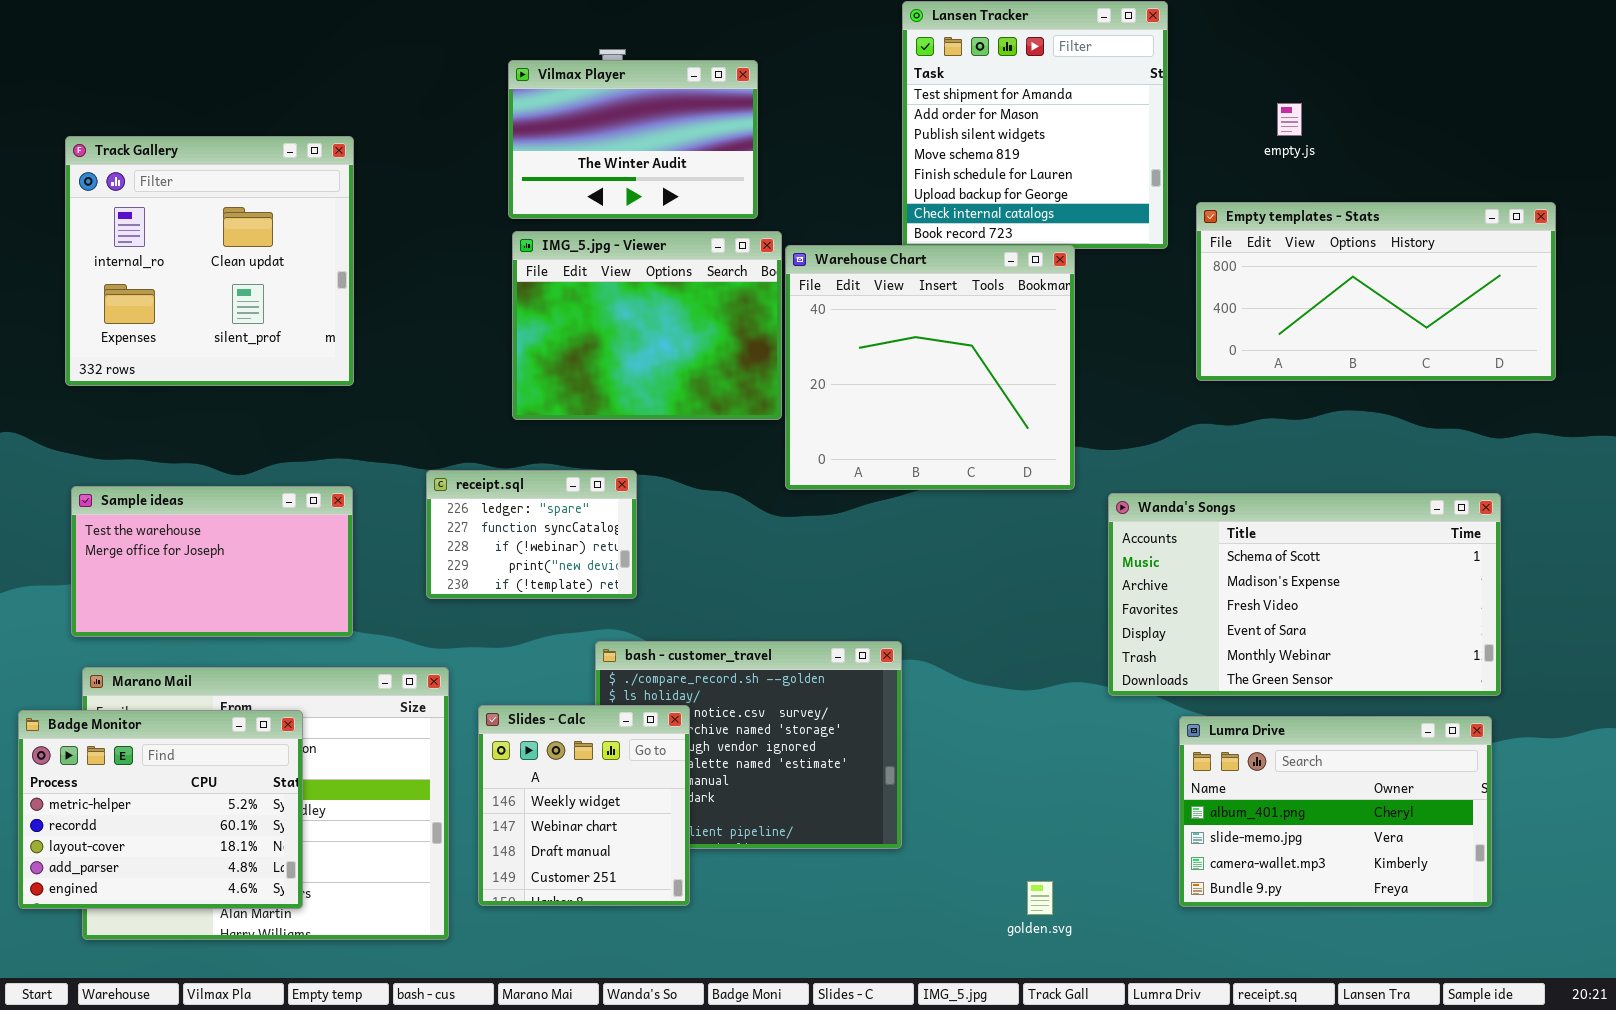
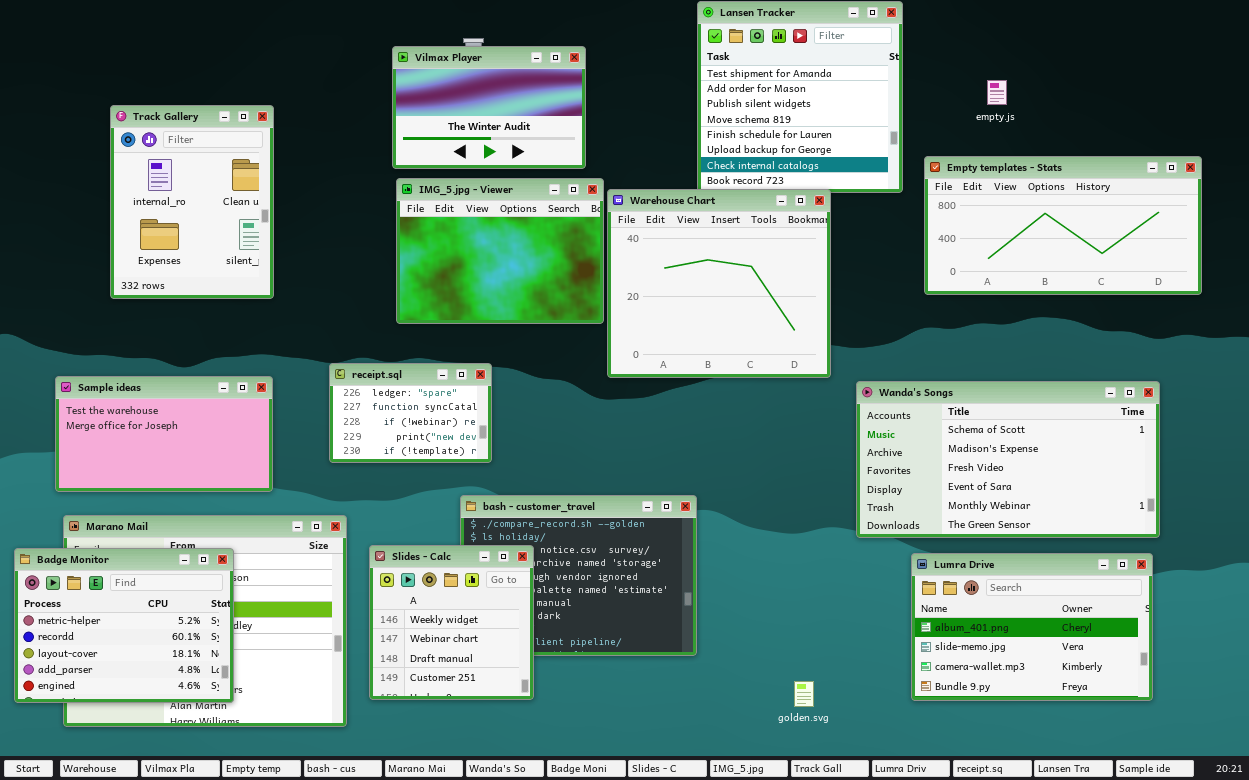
Track Gallery: [65,136,354,386] -> [110,105,274,299], resized

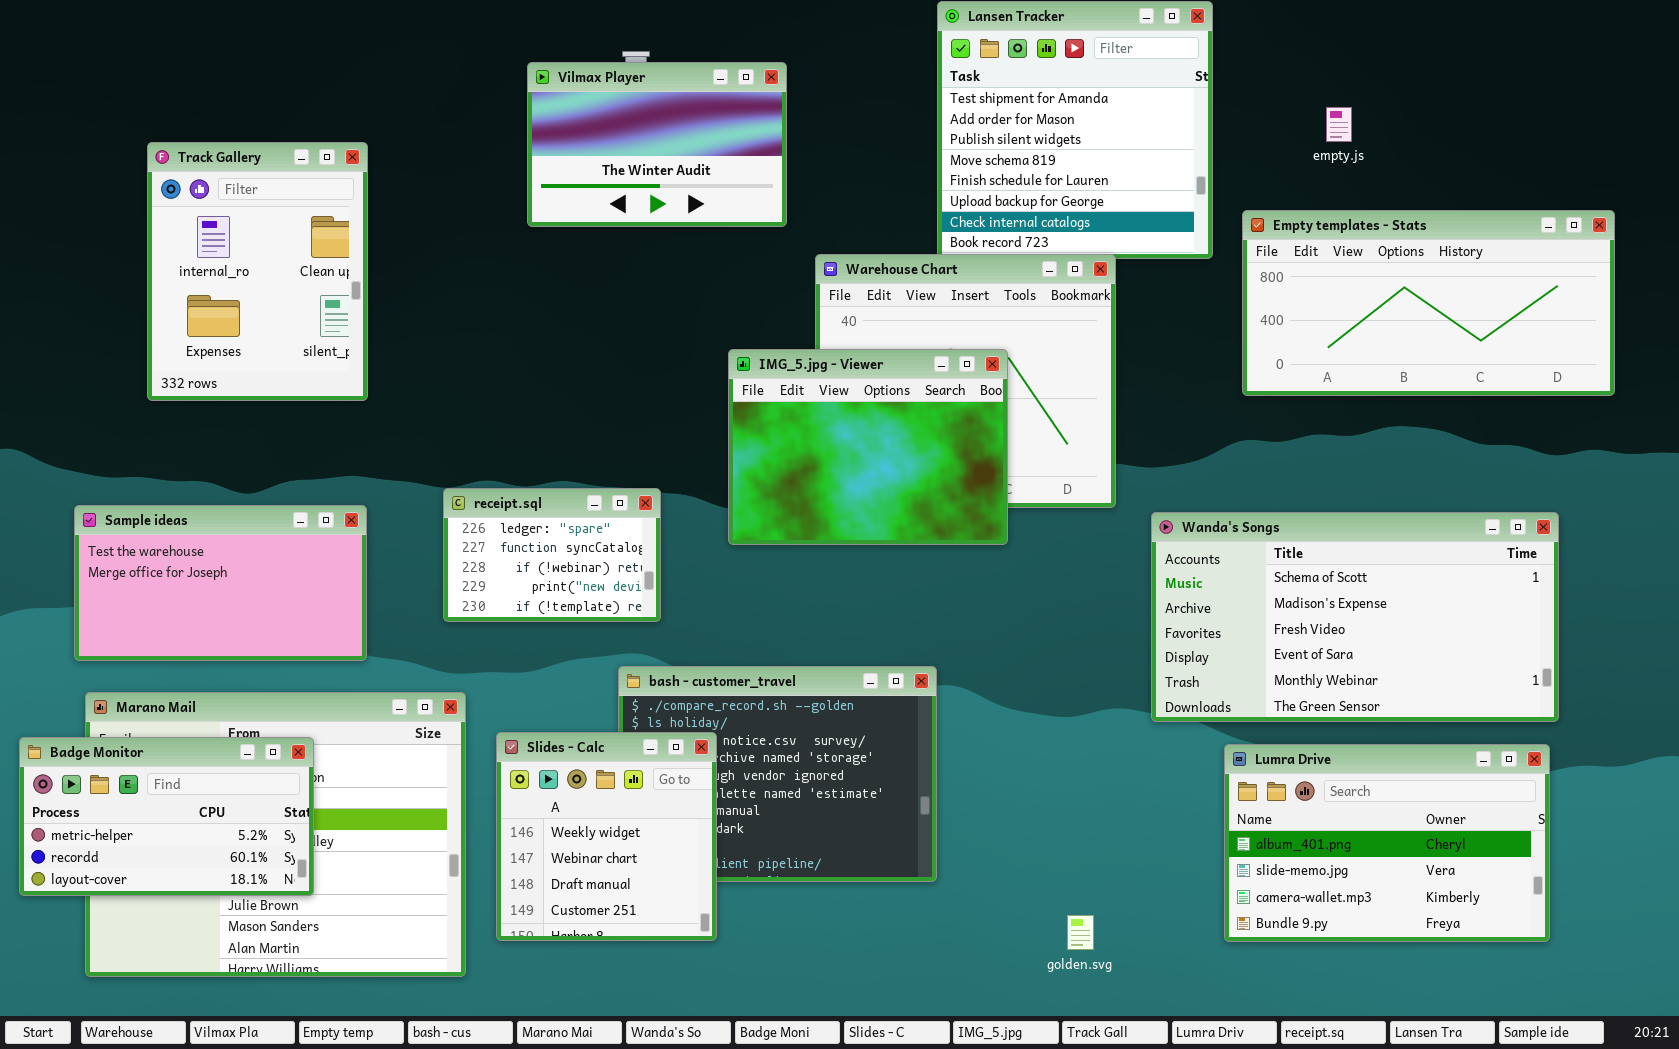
IMG_5.jpg - Viewer: [396,178,604,324] -> [728,349,1008,545], moved
Badge Monitor: [14,548,234,703] -> [19,737,314,896], resized

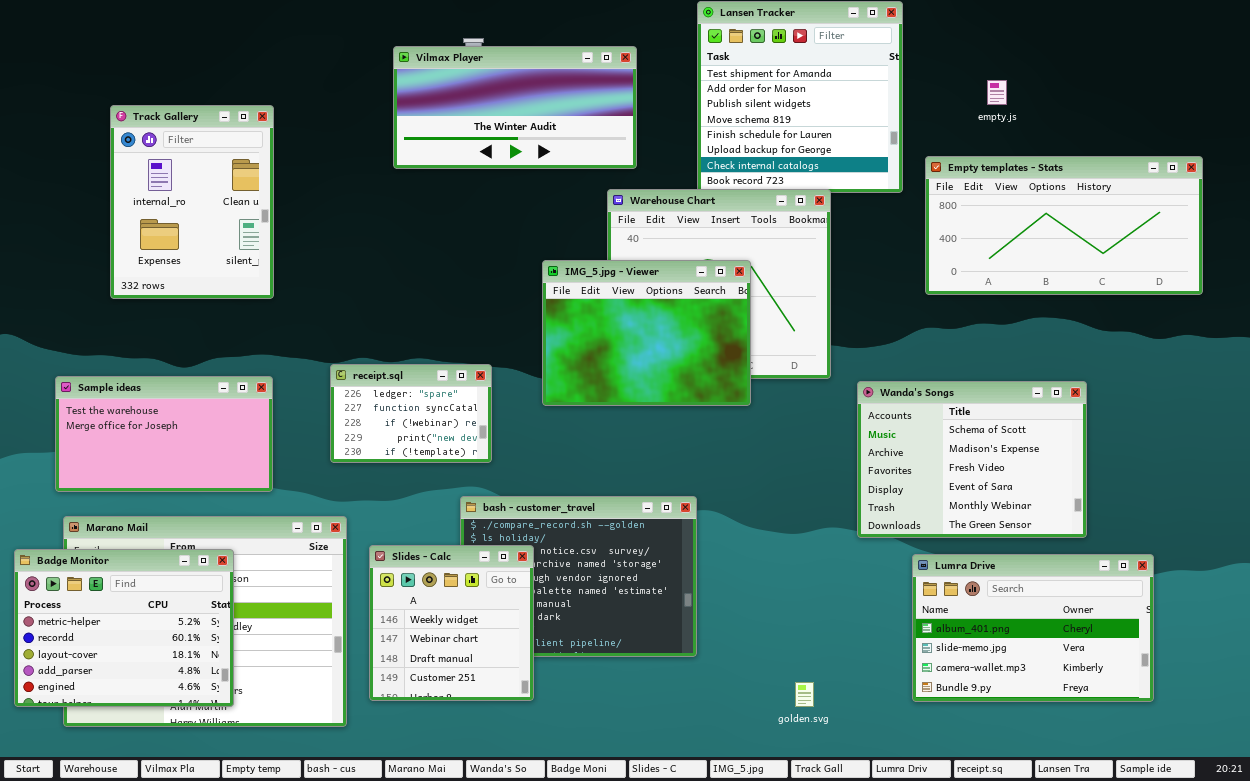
Vilmax Player: [527,62,787,227] -> [393,46,637,169], resized
Wanda's Songs: [1151,512,1559,722] -> [857,381,1087,538], resized
Badge Monitor: [19,737,314,896] -> [14,549,234,707], resized

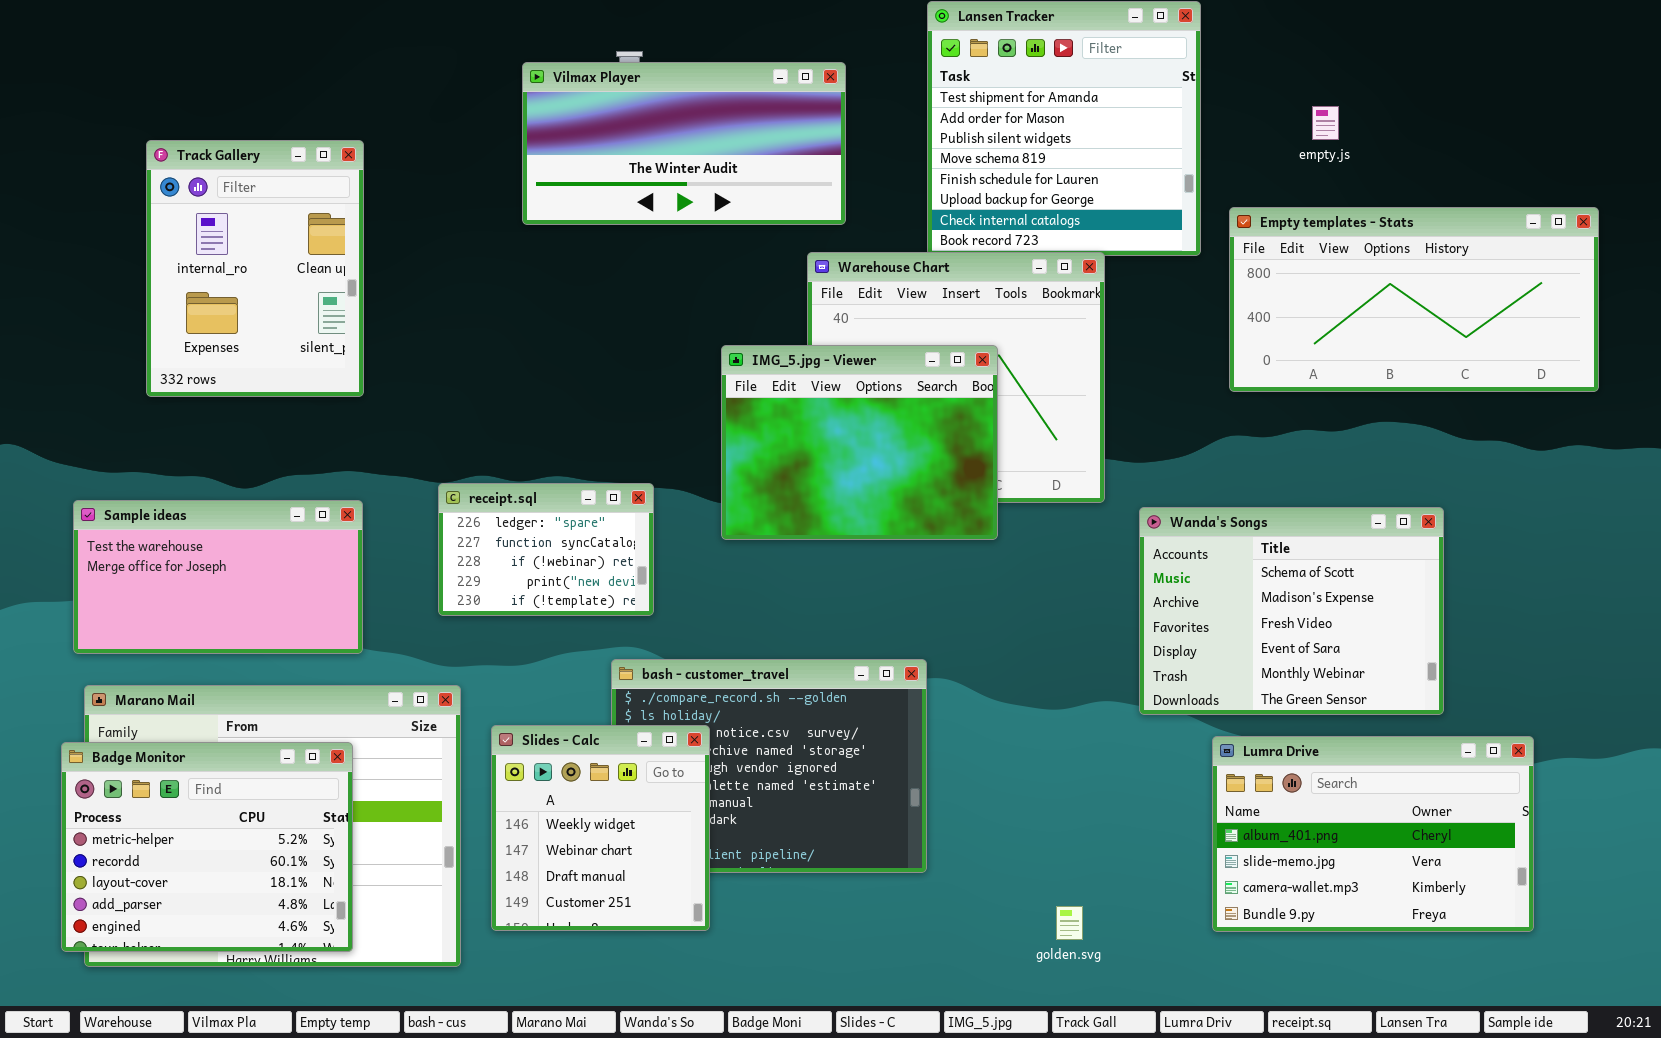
Badge Monitor: [14,549,234,707] -> [61,742,353,952], moved

